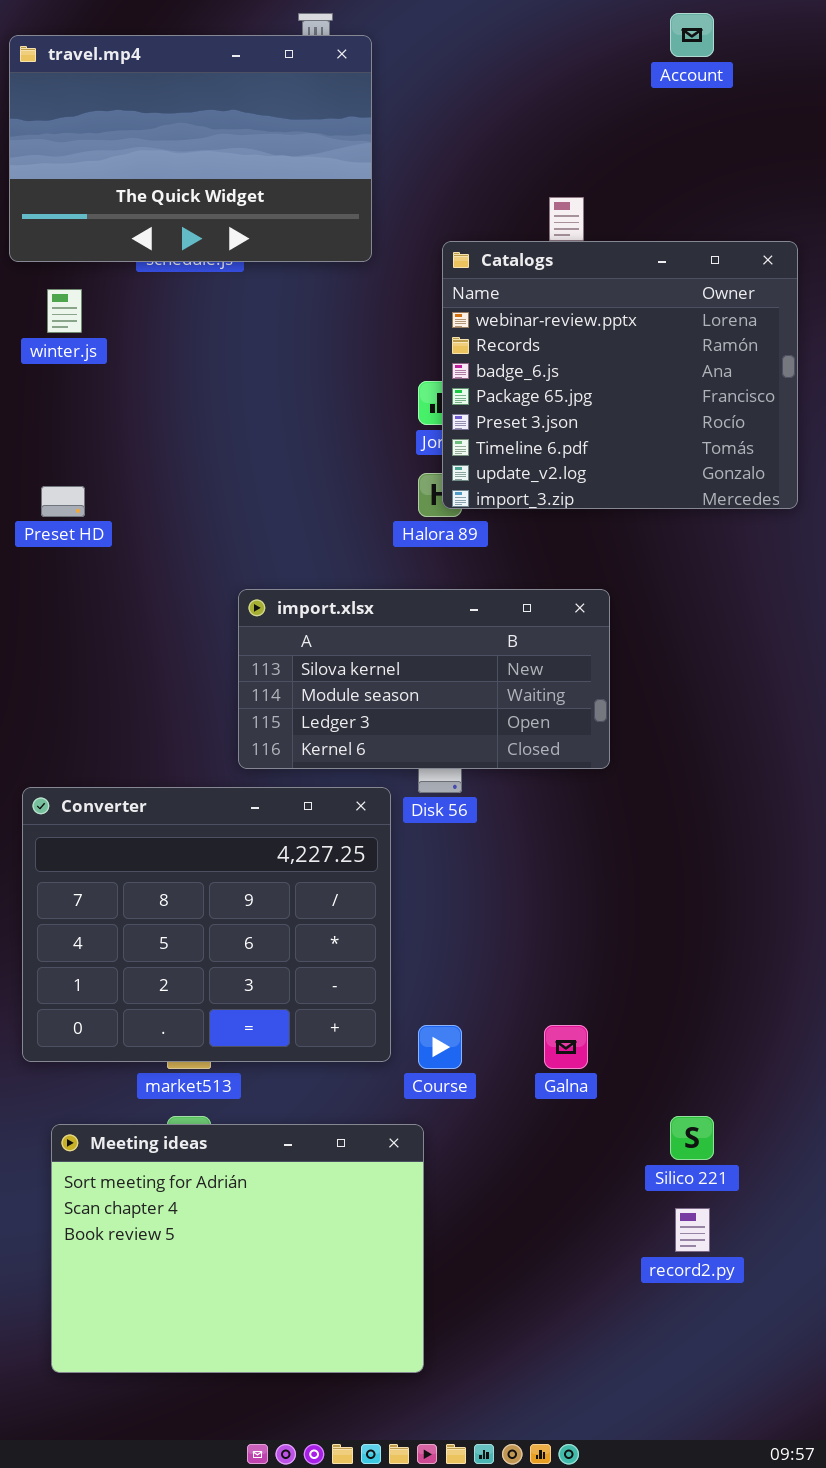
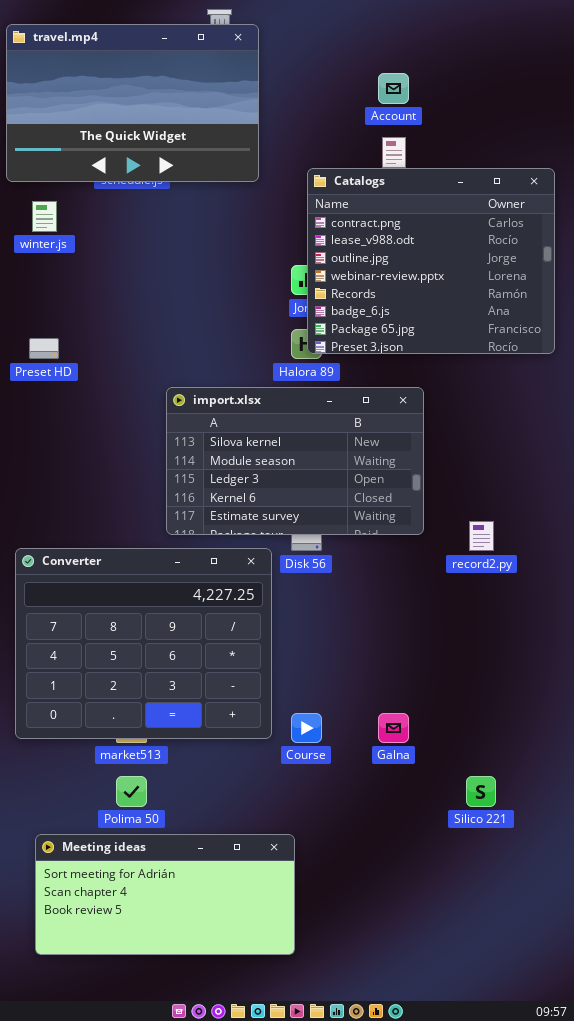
Account: [670,13,714,57] -> [378,73,409,104], moved
Catalogs: [442,241,798,509] -> [307,168,555,354], scrolled up 3 rows
import.xlsx: [238,589,610,769] -> [166,387,424,535], resized
Meeting ideas: [51,1124,424,1373] -> [35,834,295,955], resized
record2.py: [675,1208,710,1252] -> [469,521,494,551], moved

